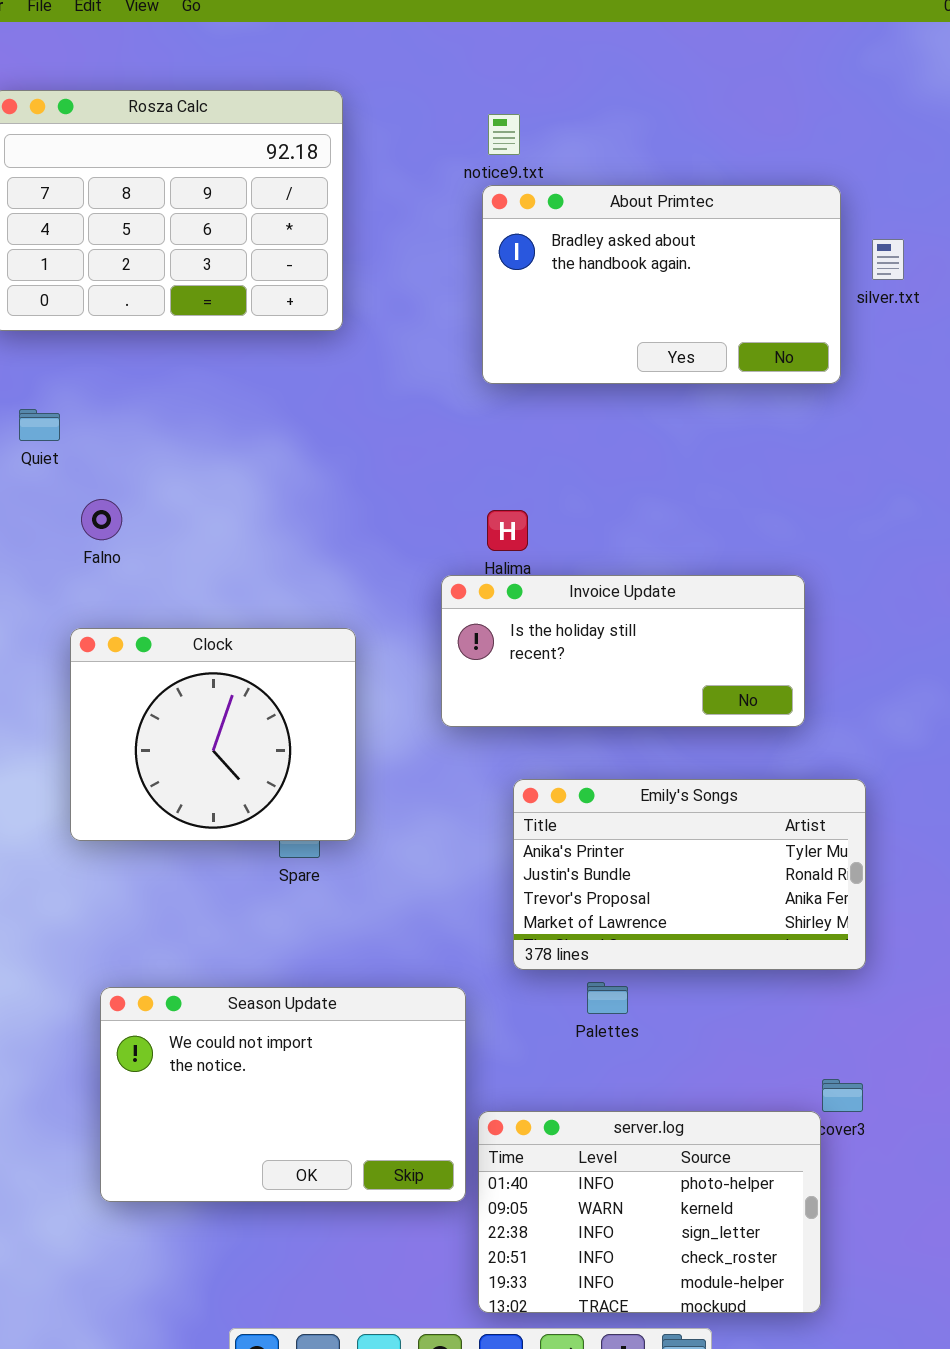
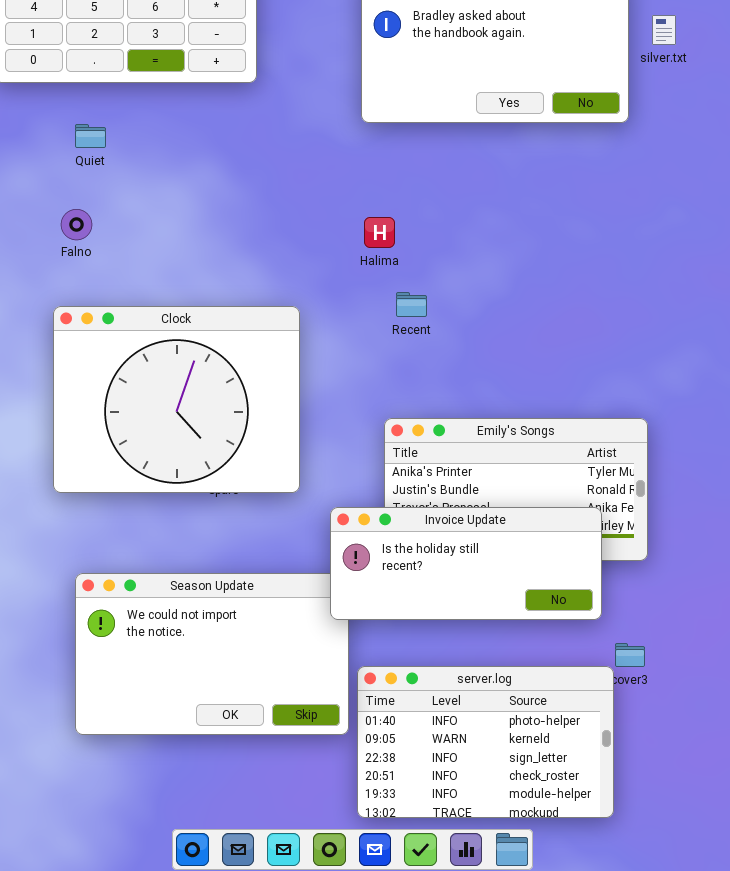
Quiet: [19,409,60,441] -> [75,124,106,148], moved
Invoice Update: [441,575,805,727] -> [330,507,602,620], moved
Clock: [70,628,356,841] -> [53,306,300,493], resized

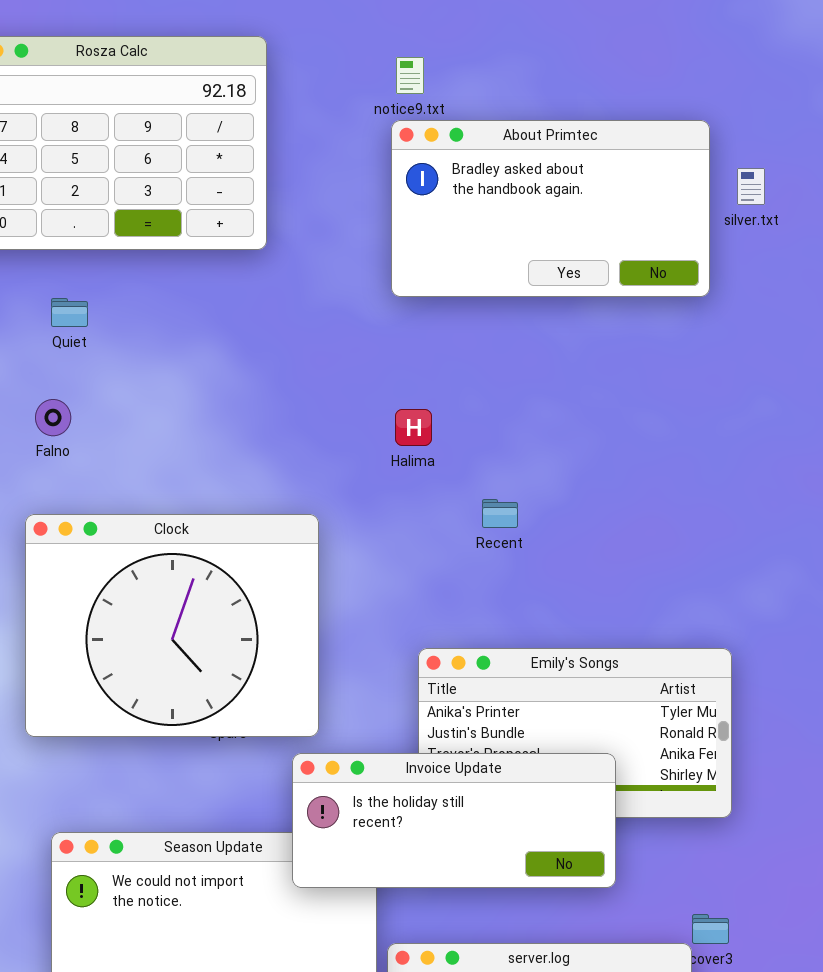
Recent: [396,292,427,317] -> [482,499,518,528], moved
Invoice Update: [330,507,602,620] -> [292,753,616,888], moved

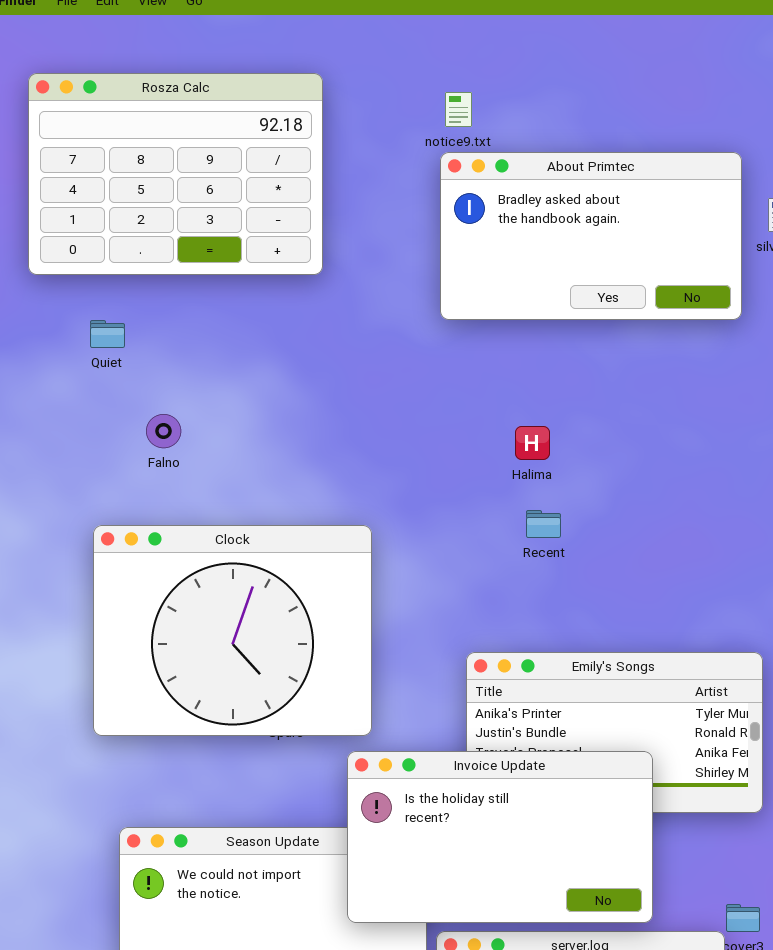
Quiet: [51,298,88,327] -> [90,320,125,348], moved
Falno: [35,399,71,436] -> [146,414,181,448], moved
Halima: [395,409,432,446] -> [515,426,550,460], moved
Invoice Update: [292,753,616,888] -> [347,751,653,923], resized

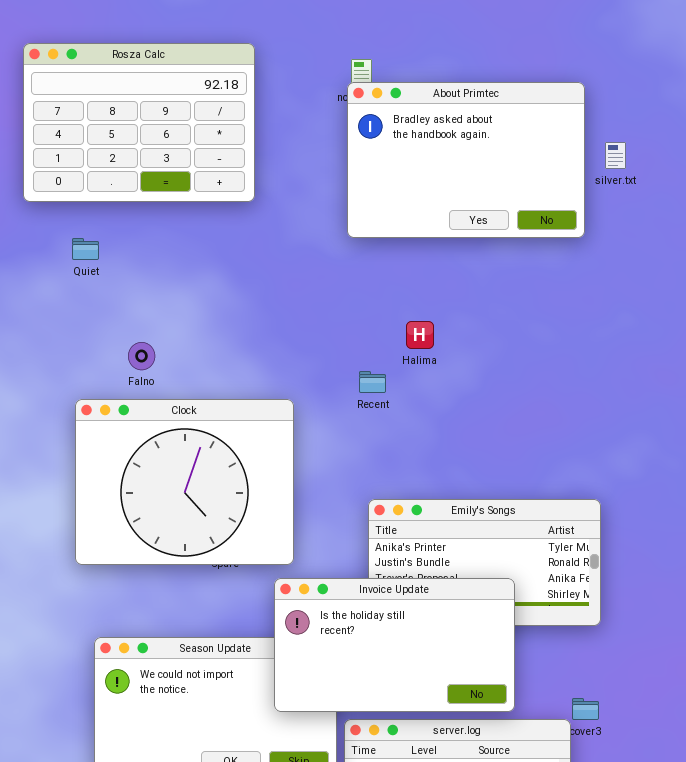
About Primtec: [440,152,742,320] -> [347,82,585,238], resized
Falno: [146,414,181,448] -> [128,342,155,370], moved
Recent: [526,510,561,538] -> [359,371,386,393], moved

